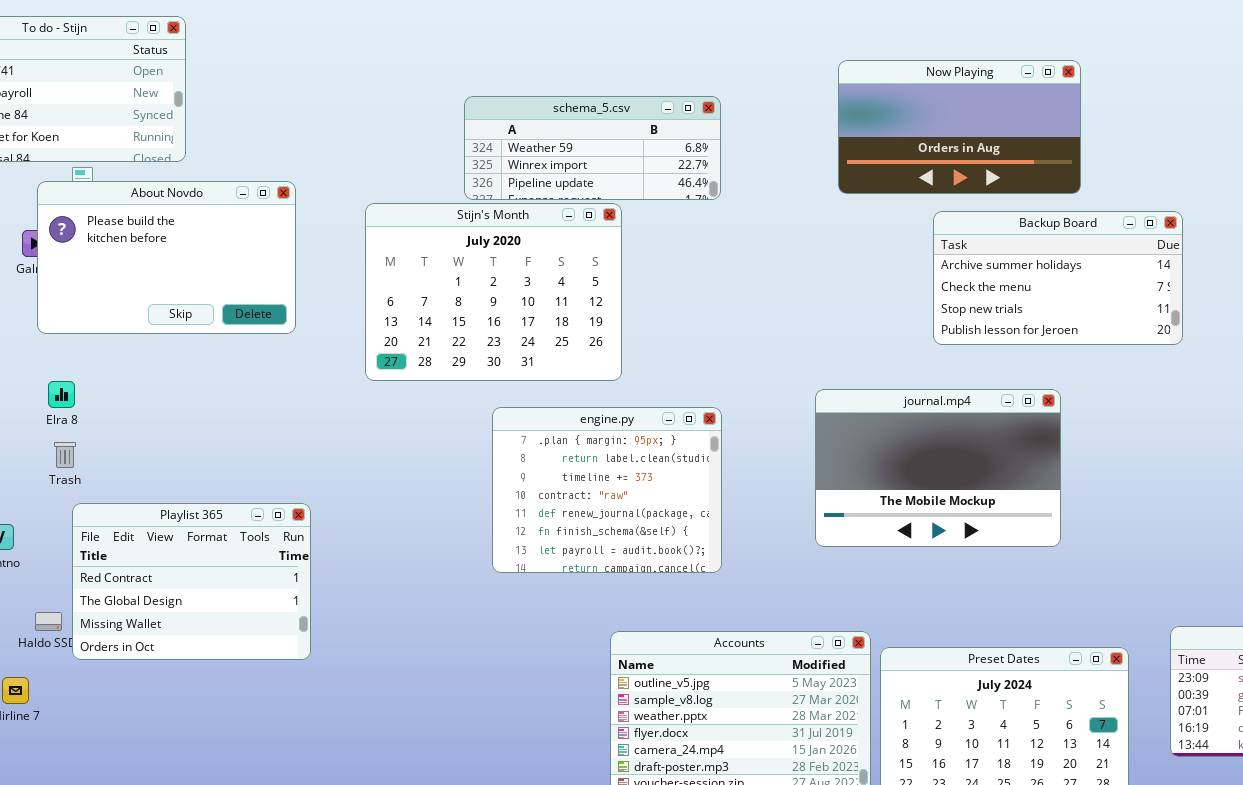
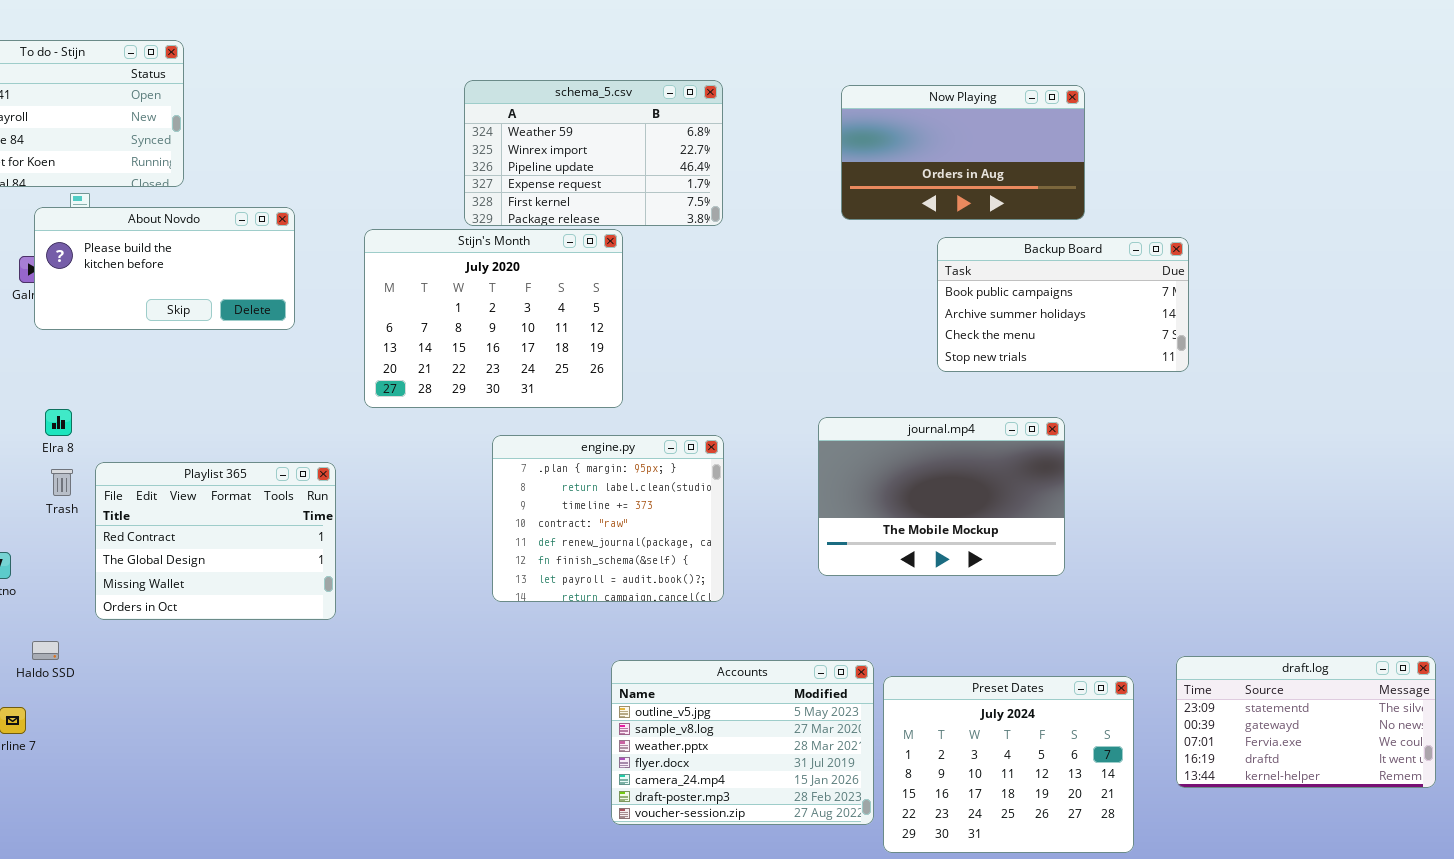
schema_5.csv: [464,96,721,200] -> [464,80,723,226], resized
About Novdo: [37,181,296,334] -> [34,207,295,330], resized
Backup Board: [933,211,1183,345] -> [937,237,1189,372], scrolled up 1 row
Playlist 365: [72,503,311,660] -> [95,462,336,620], moved

